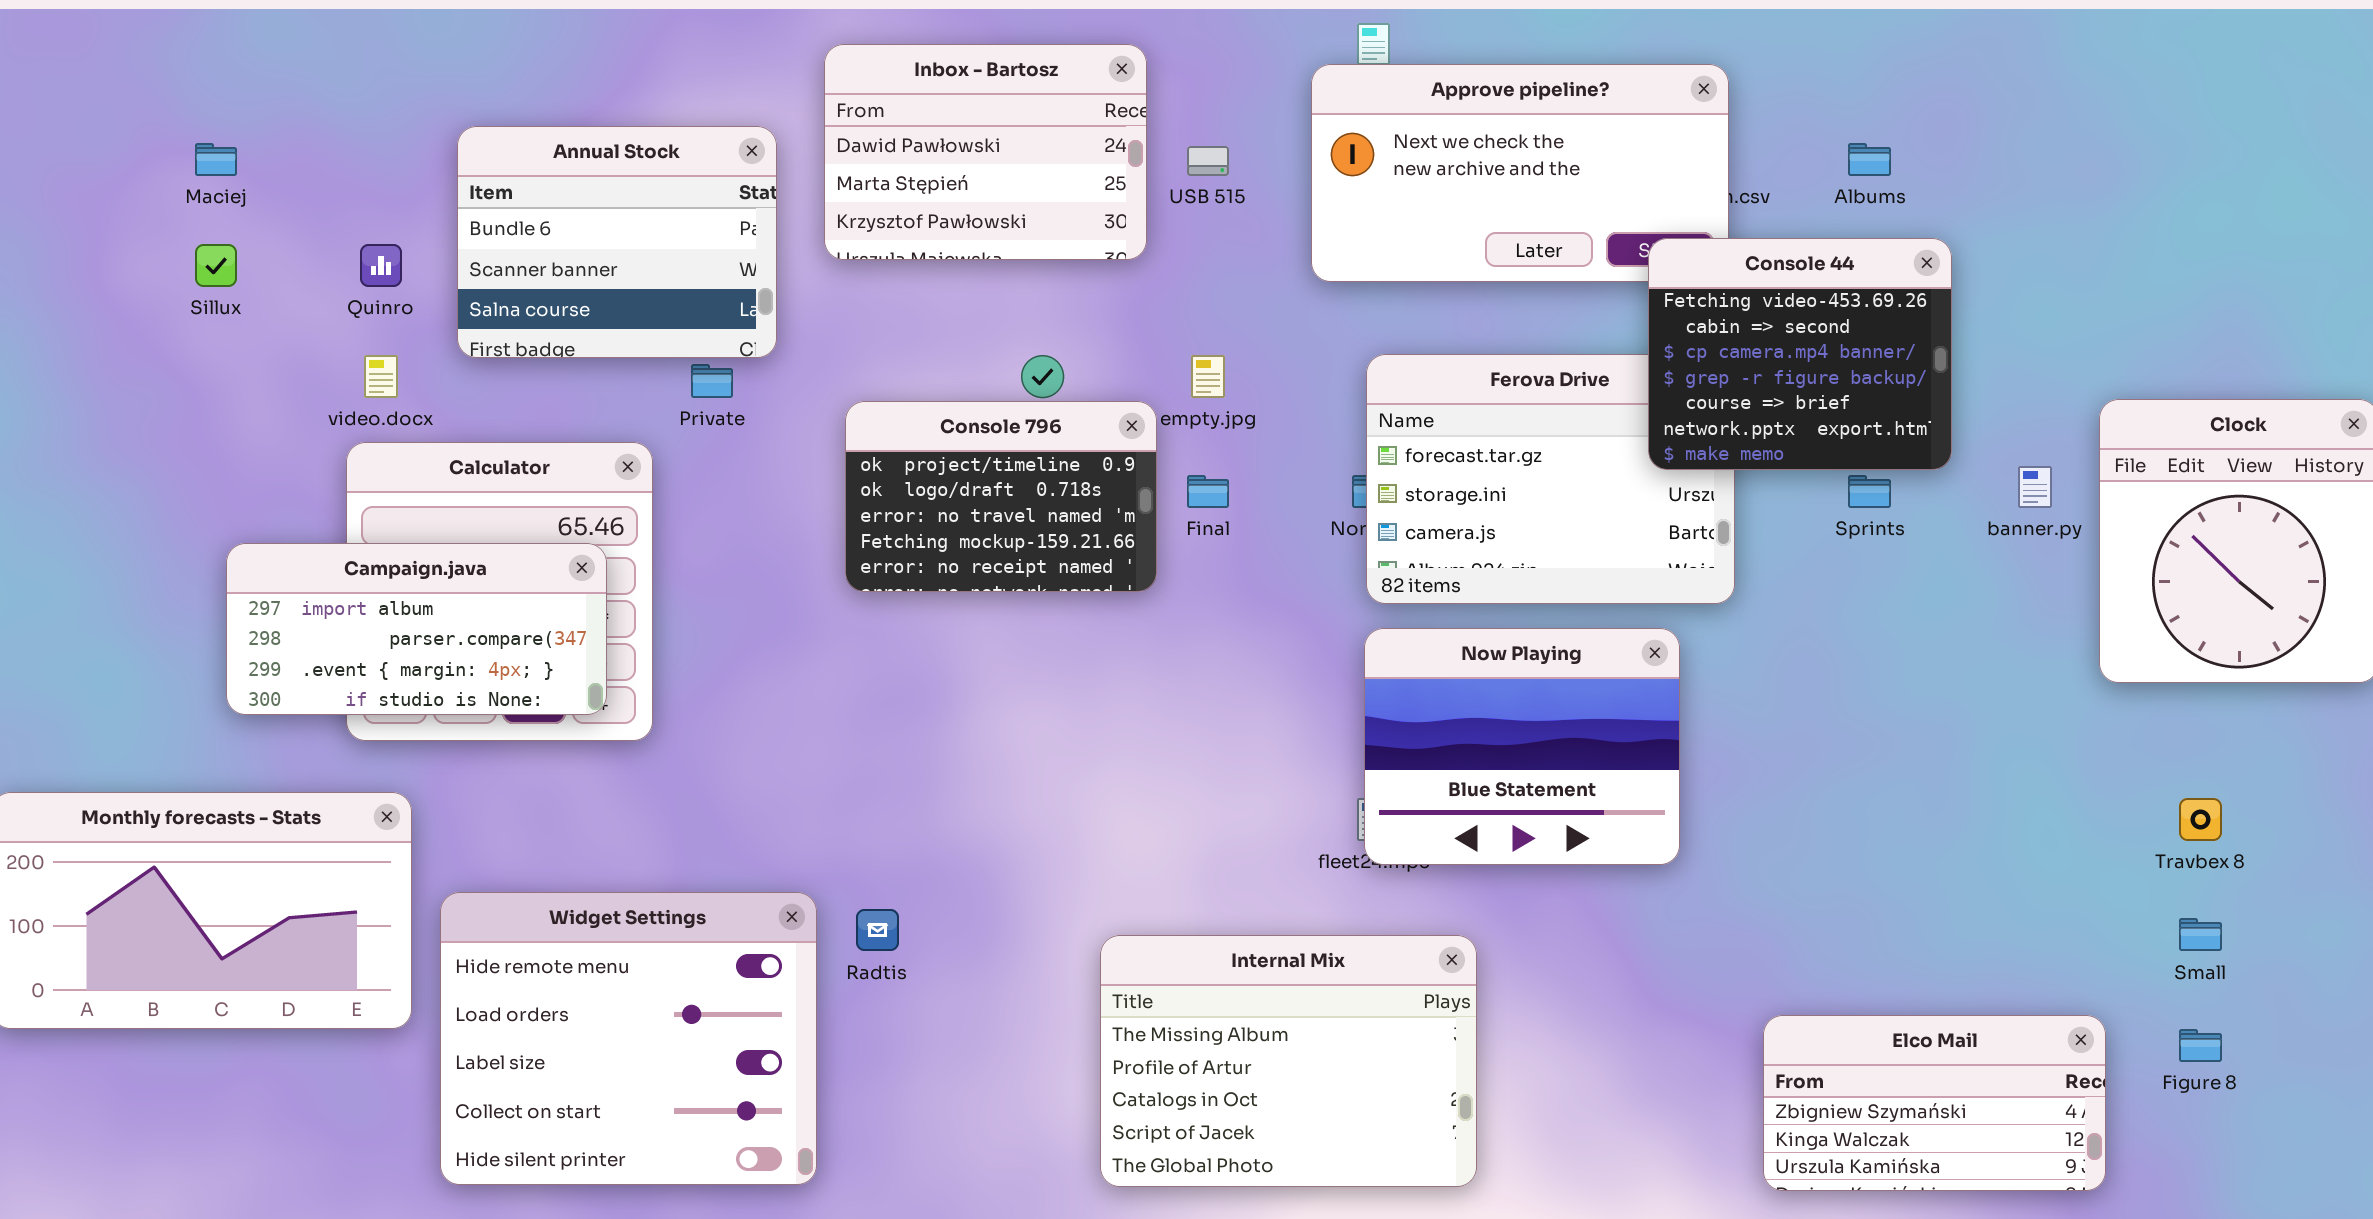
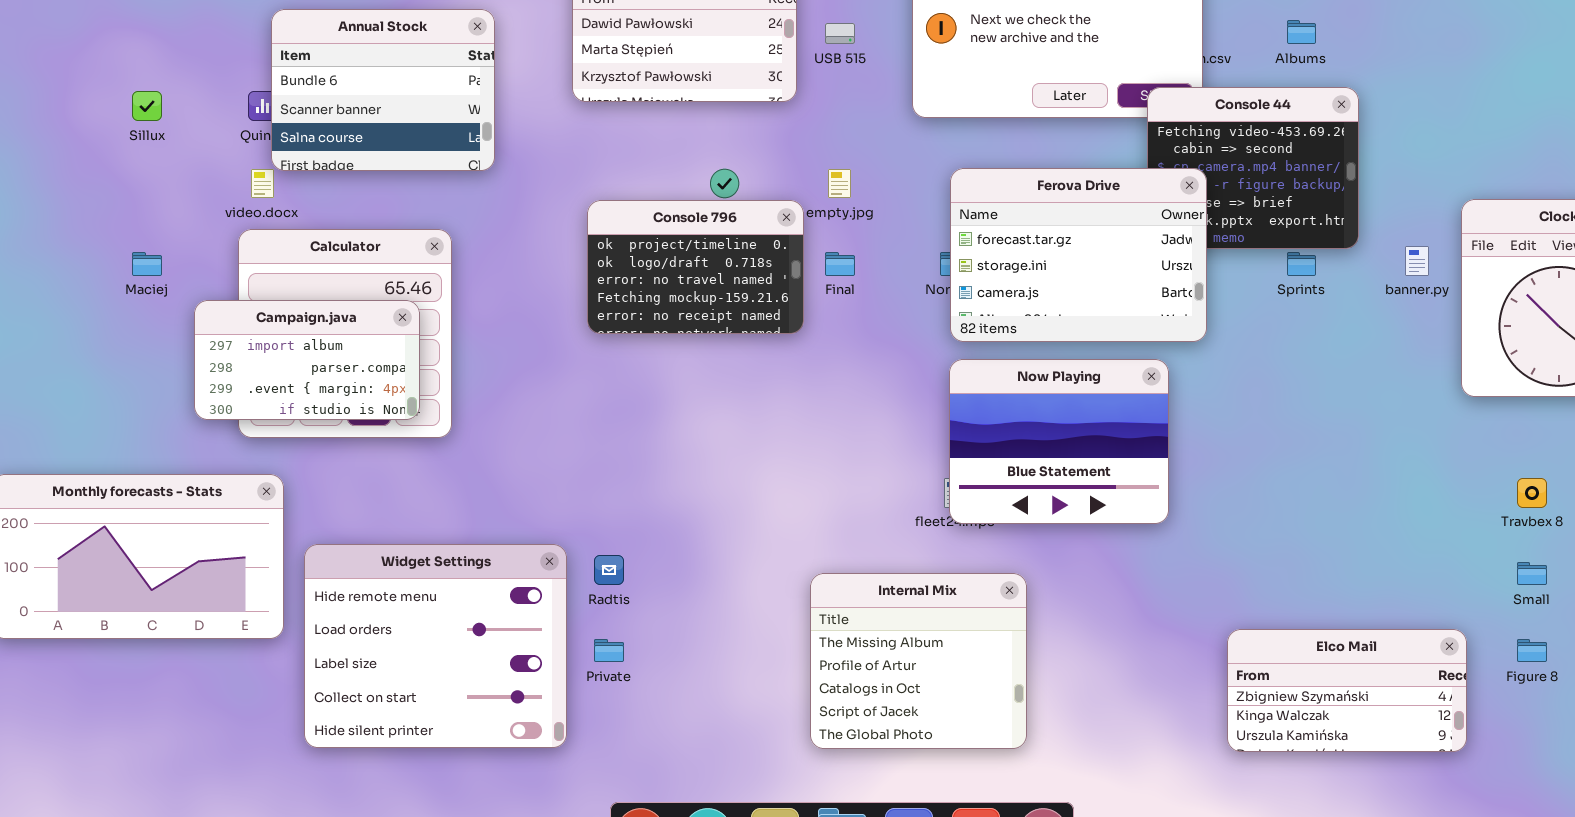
Annual Stock: [457,126,777,358] -> [271,9,495,171], moved
Maciej: [195,143,237,176] -> [132,252,162,276], moved
Ferova Drive: [1366,354,1735,604] -> [950,168,1207,342], raised
Private: [691,364,733,398] -> [594,639,624,662], moved
Campaign.java: [226,543,607,715] -> [194,300,420,420], resized
Internal Mix: [1100,935,1477,1187] -> [810,573,1027,749], resized

